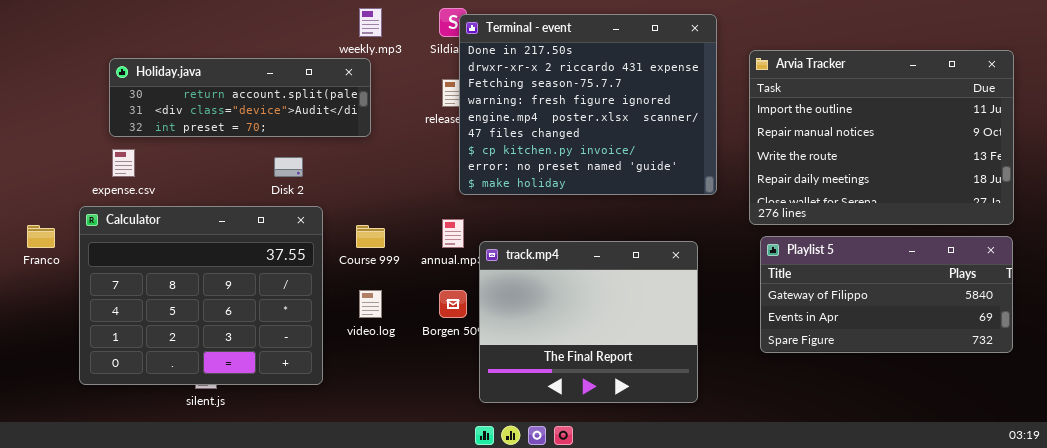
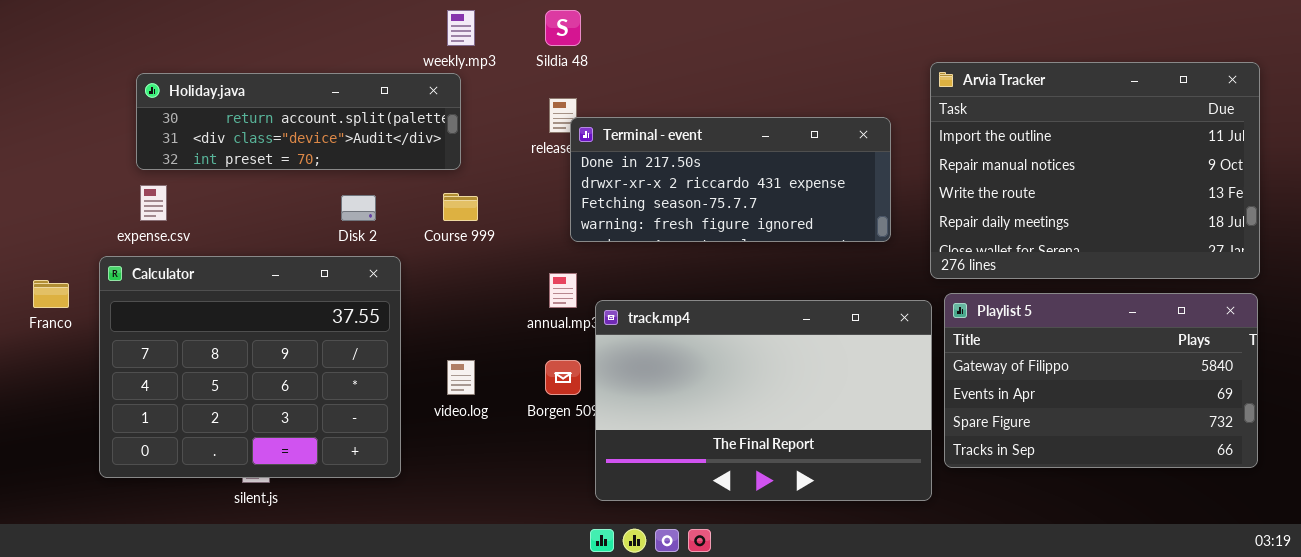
Terminal - event: [459,14,717,195] -> [570,117,891,242], resized
Course 999: [356,225,385,248] -> [443,193,478,221], moved
Playlist 5: [760,236,1013,353] -> [944,293,1258,468], resized
track.mp4: [479,241,698,403] -> [595,300,932,501], resized

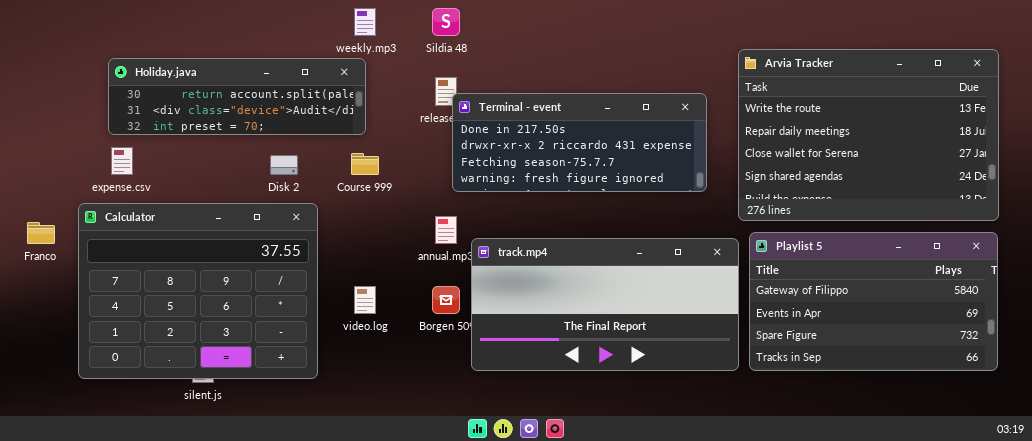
Arvia Tracker: [930,62,1260,279] -> [738,49,999,221], scrolled down 2 rows
track.mp4: [595,300,932,501] -> [471,238,739,371], resized

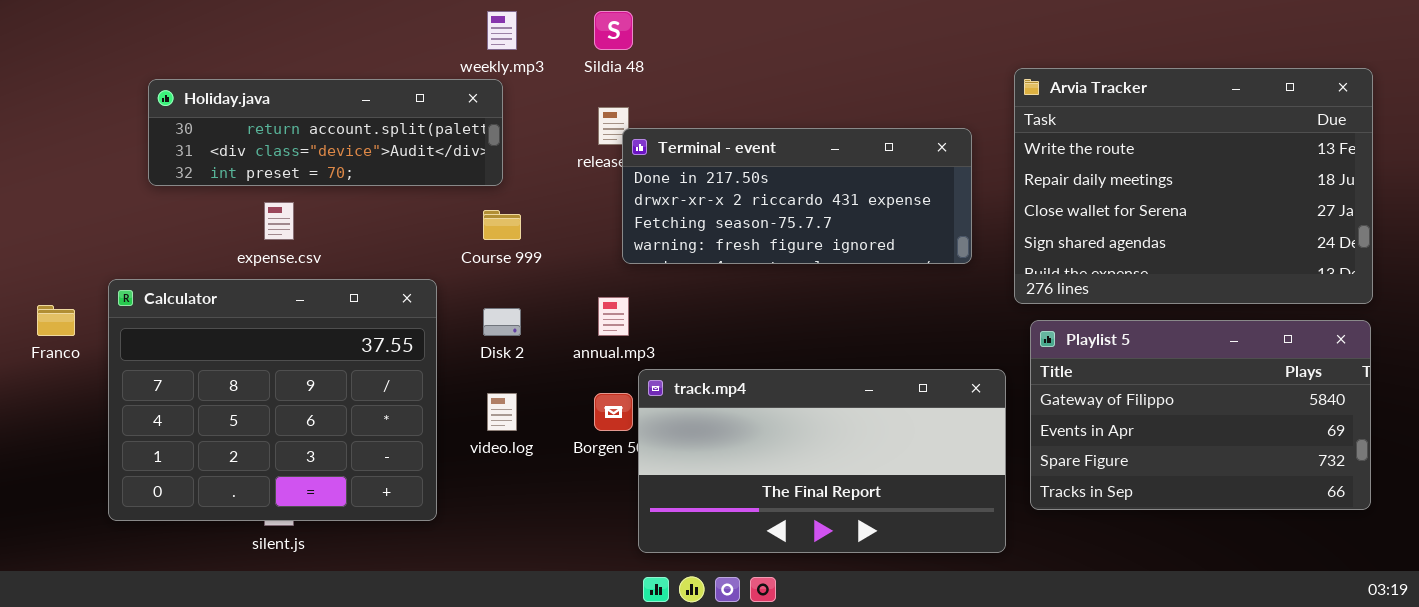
expense.csv: [111,147,133,175] -> [264,202,294,240], moved
Disk 2: [270,155,298,175] -> [483,308,521,336], moved
track.mp4: [471,238,739,371] -> [638,369,1006,553], moved

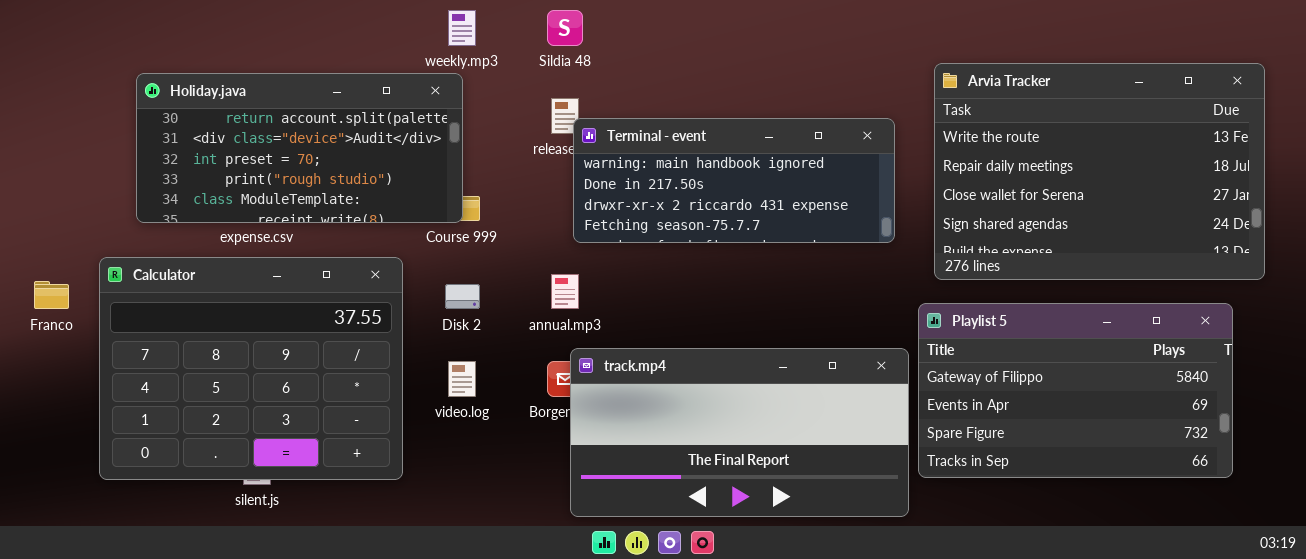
Holiday.java: [148,79,503,186] -> [136,73,463,223], resized
Terminal - event: [622,128,972,264] -> [573,118,895,243], scrolled up 1 row
Playlist 5: [1030,320,1371,510] -> [918,303,1233,478], moved
track.mp4: [638,369,1006,553] -> [570,348,909,517], moved

